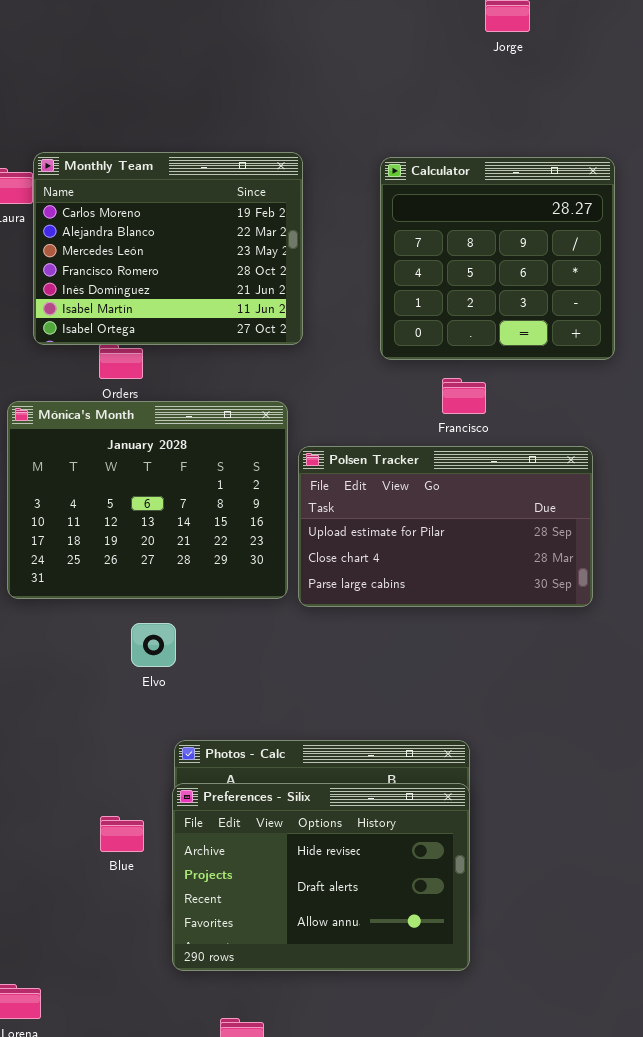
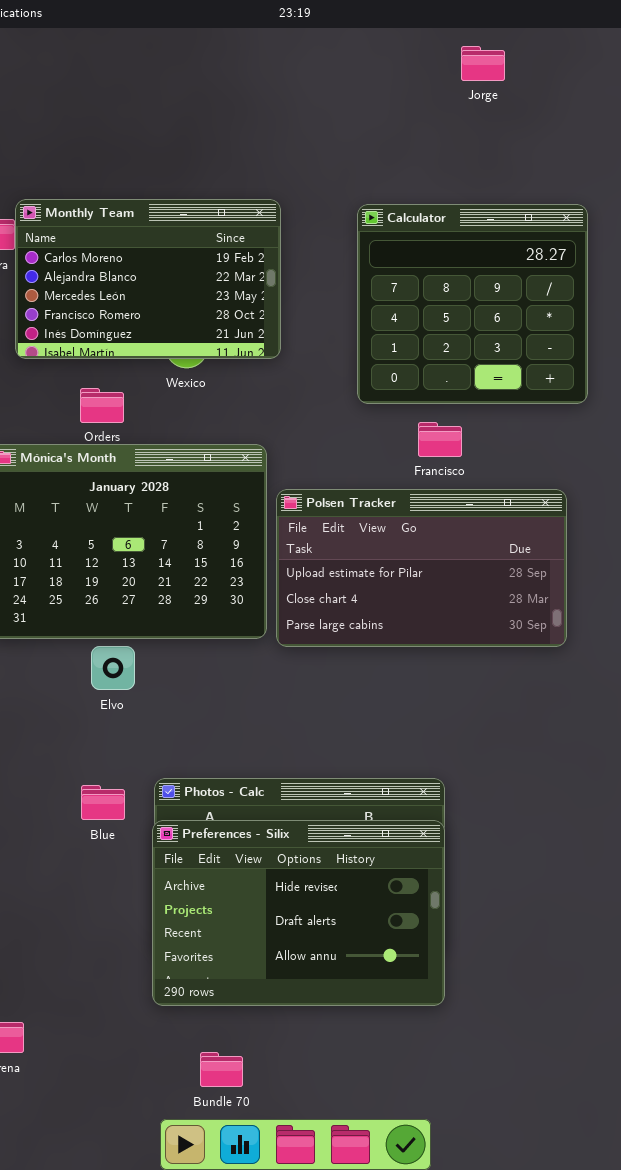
Monthly Team: [33,152,303,345] -> [15,199,281,359], resized
Elvo: [131,623,176,667] -> [91,646,135,690], moved
Blue: [100,816,144,852] -> [81,785,125,820], moved

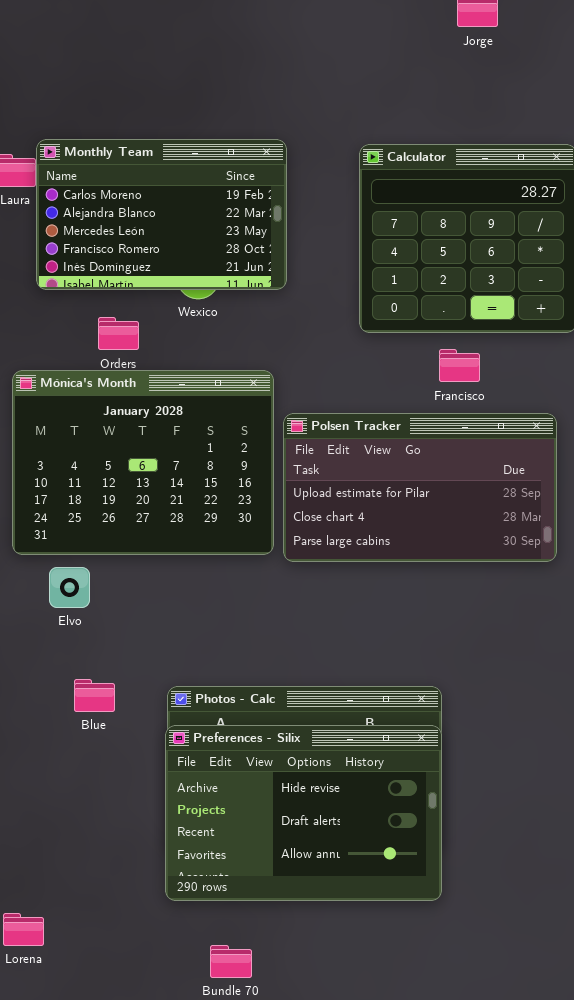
Francisco: [418,422,462,457] -> [439,349,480,382], moved
Elvo: [91,646,135,690] -> [49,567,90,608], moved
Blue: [81,785,125,820] -> [74,679,115,712], moved

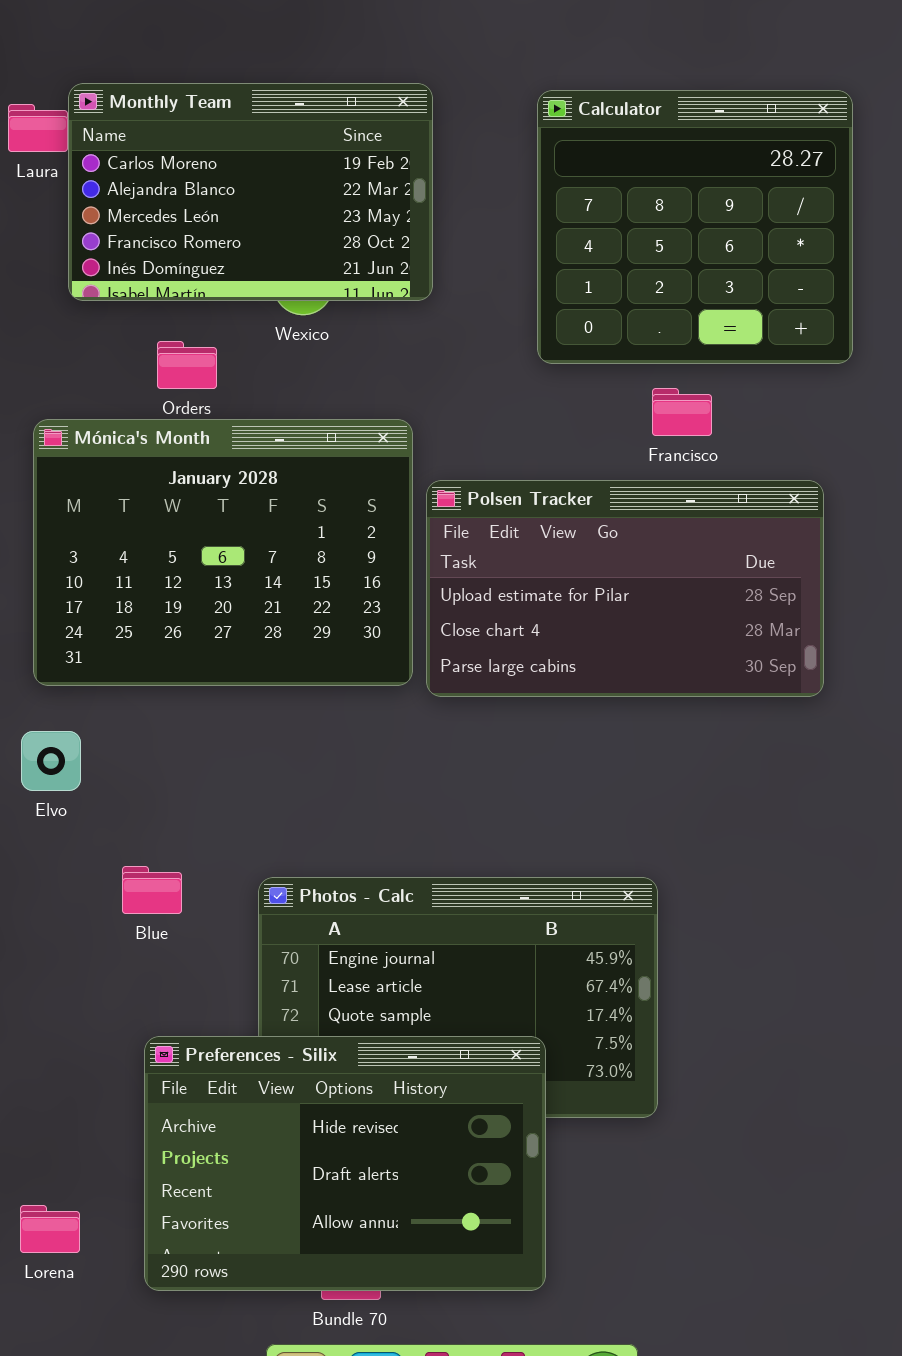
Elvo: [49,567,90,608] -> [21,731,81,791], moved
Preferences - Silix: [165,725,442,901] -> [144,1036,546,1291], moved

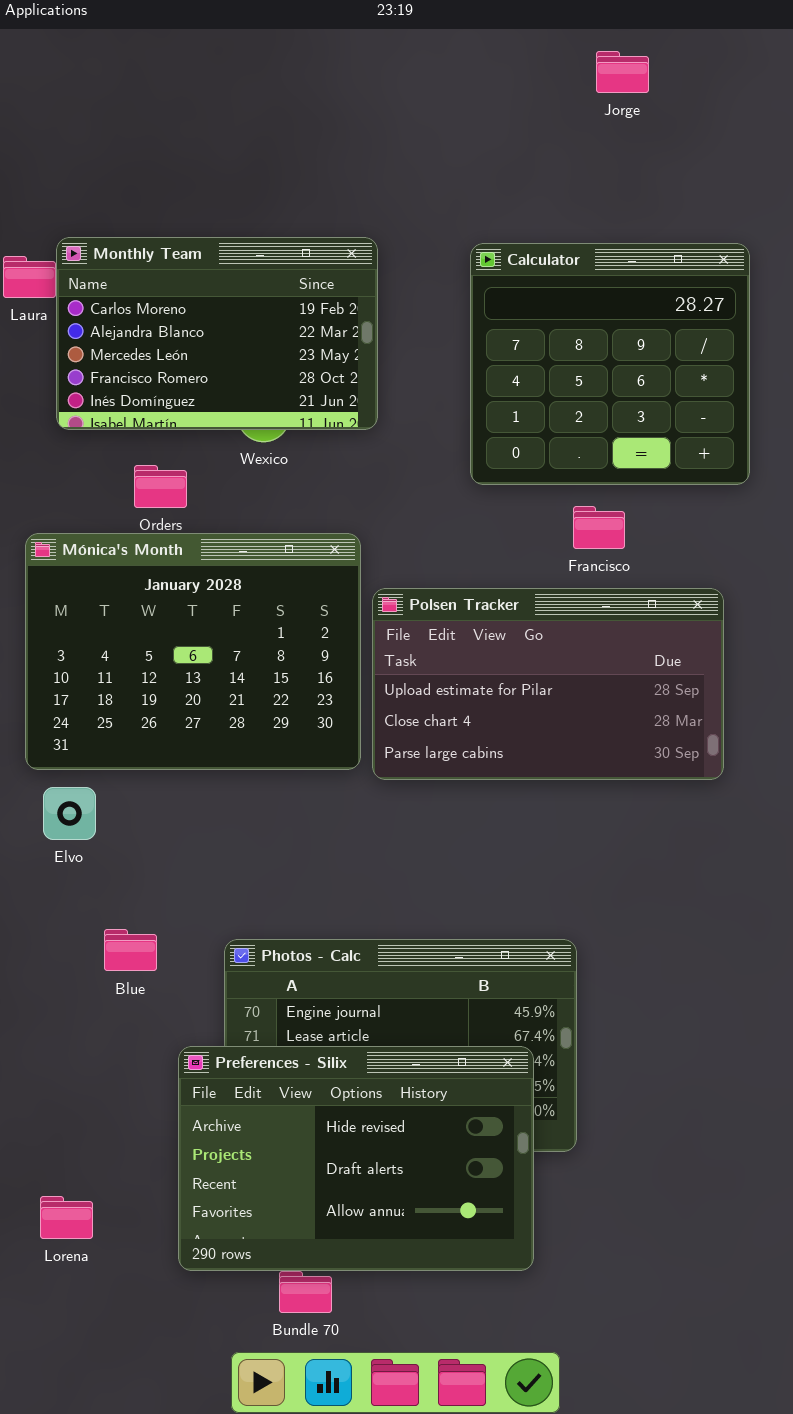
Elvo: [21,731,81,791] -> [43,787,96,840], moved
Preferences - Silix: [144,1036,546,1291] -> [178,1046,534,1271], moved
Lorena: [20,1205,80,1253] -> [40,1196,93,1239], moved

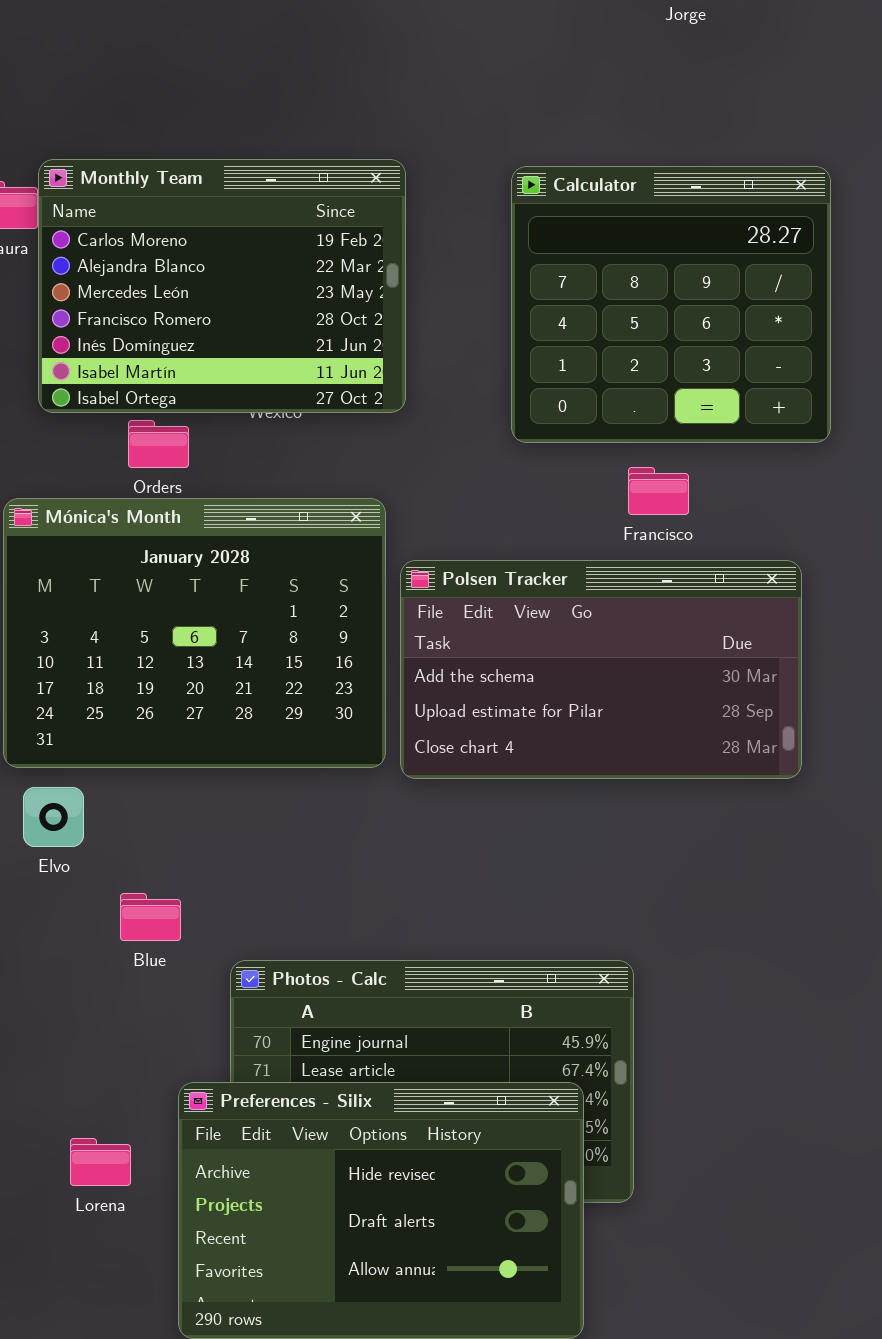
Monthly Team: [56,237,378,430] -> [38,159,406,413], resized
Polsen Tracker: [372,588,724,780] -> [400,560,802,779], scrolled up 1 row
Blue: [104,929,157,971] -> [120,893,181,941], moved
Lorena: [40,1196,93,1239] -> [70,1138,131,1186], moved

